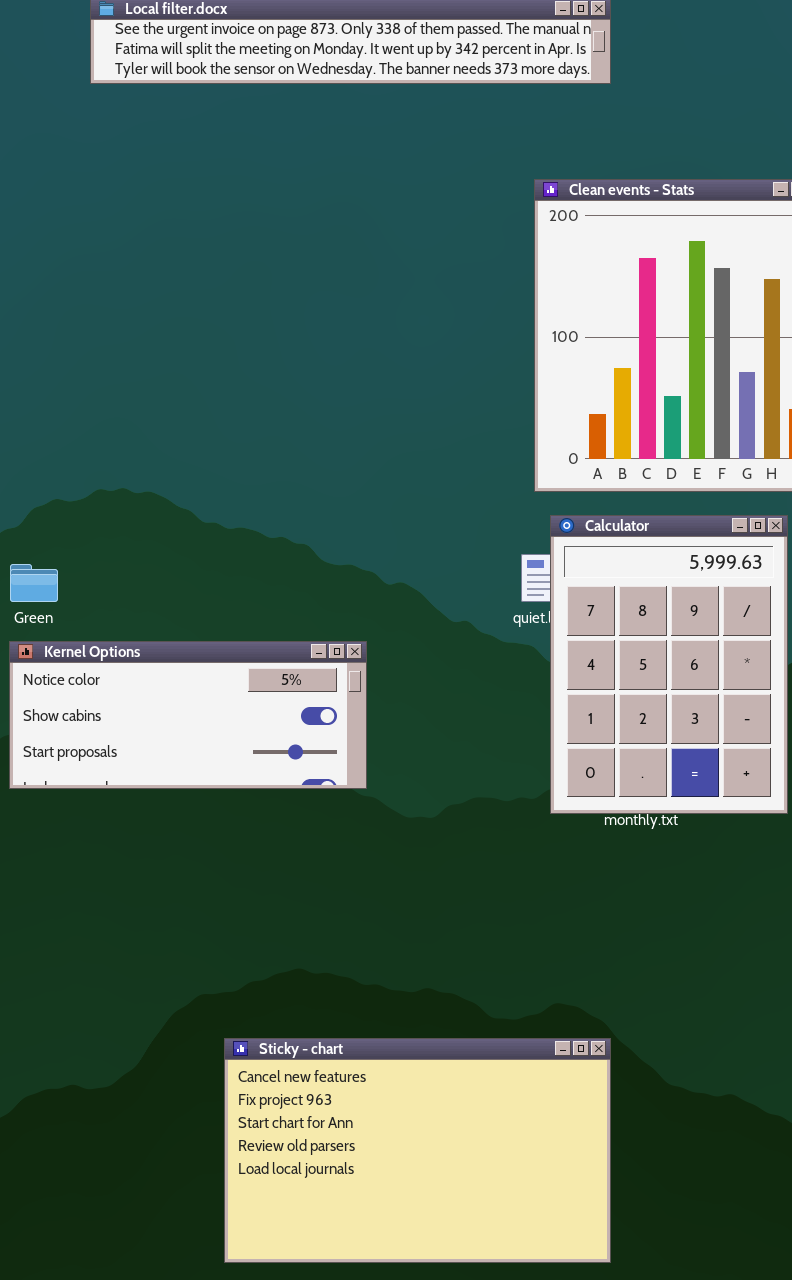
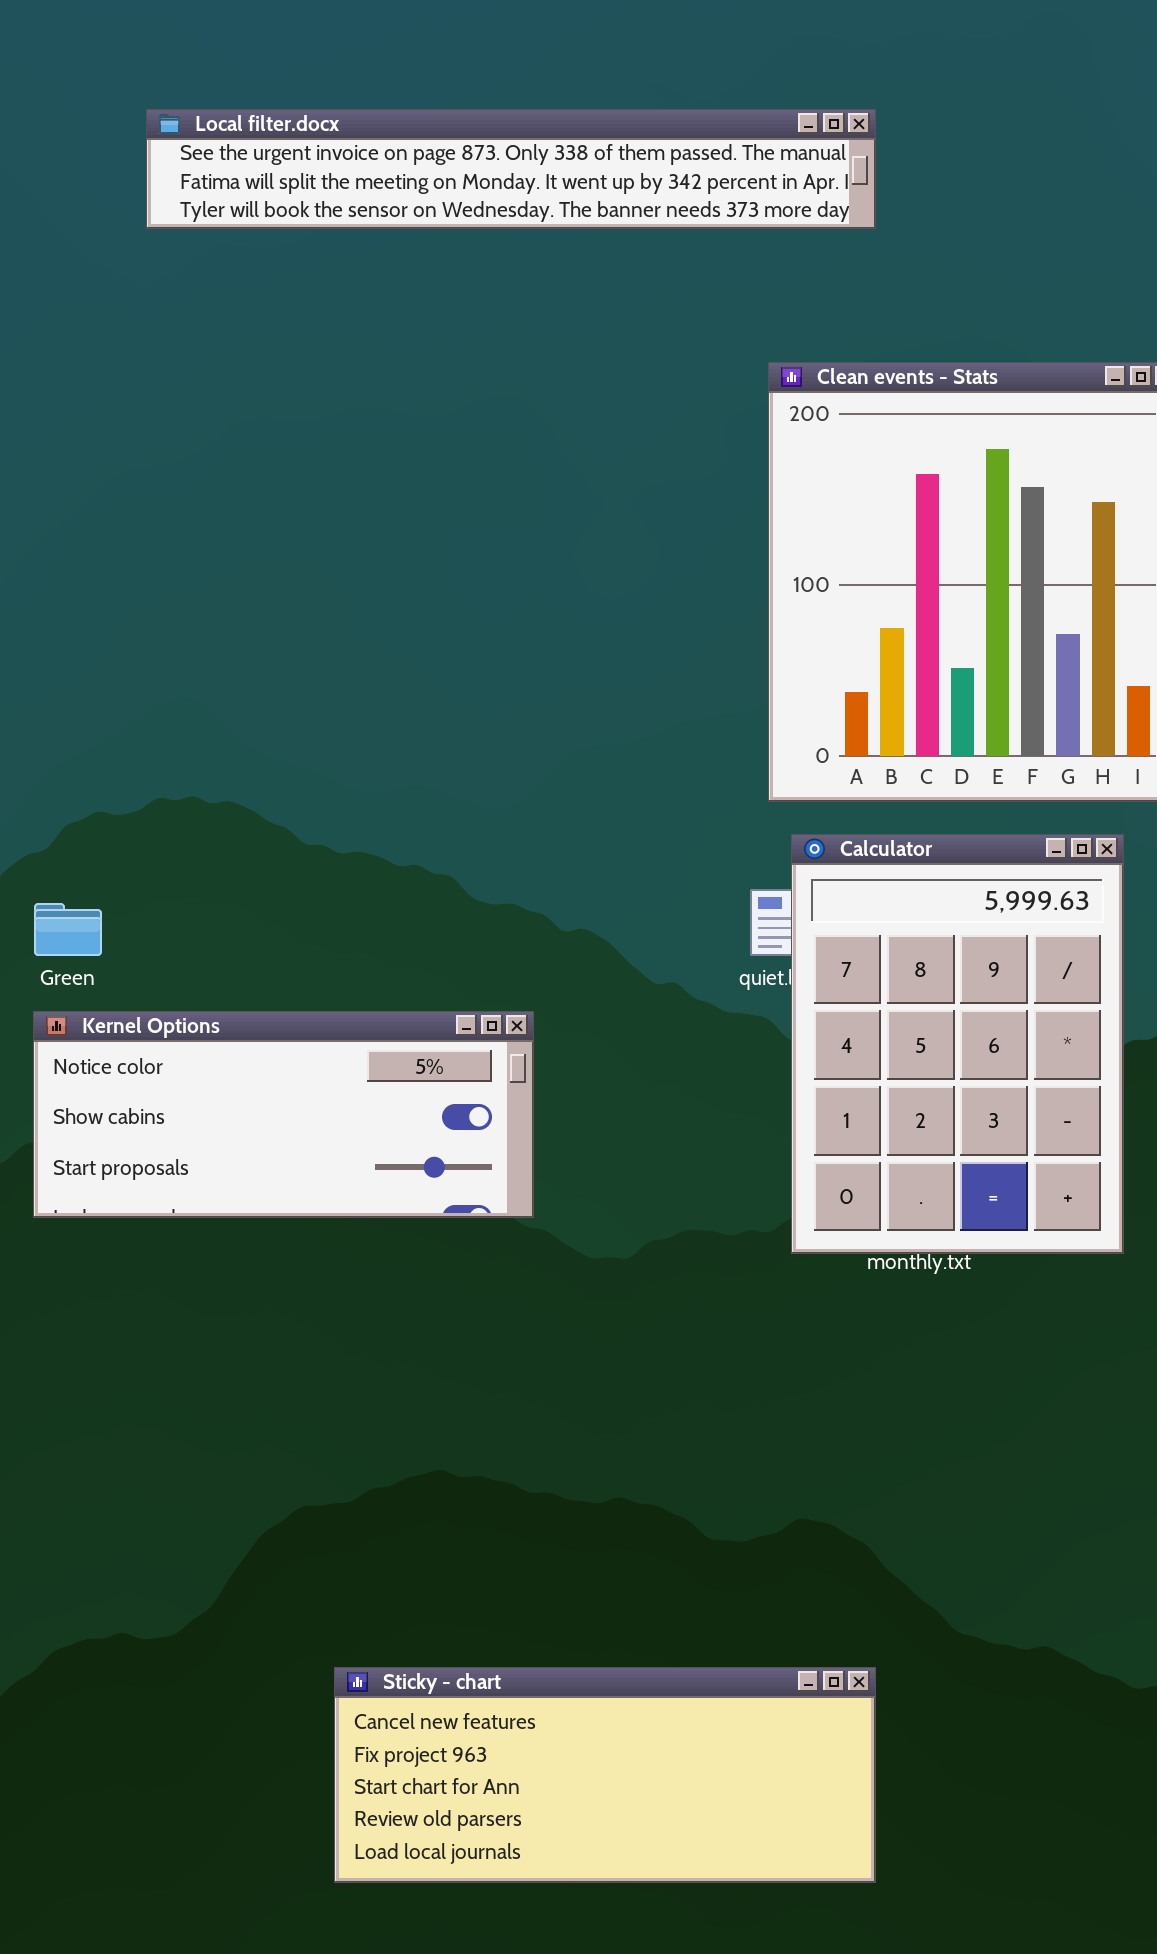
Sticky - chart: [224,1038,611,1263] -> [334,1667,876,1883], resized

